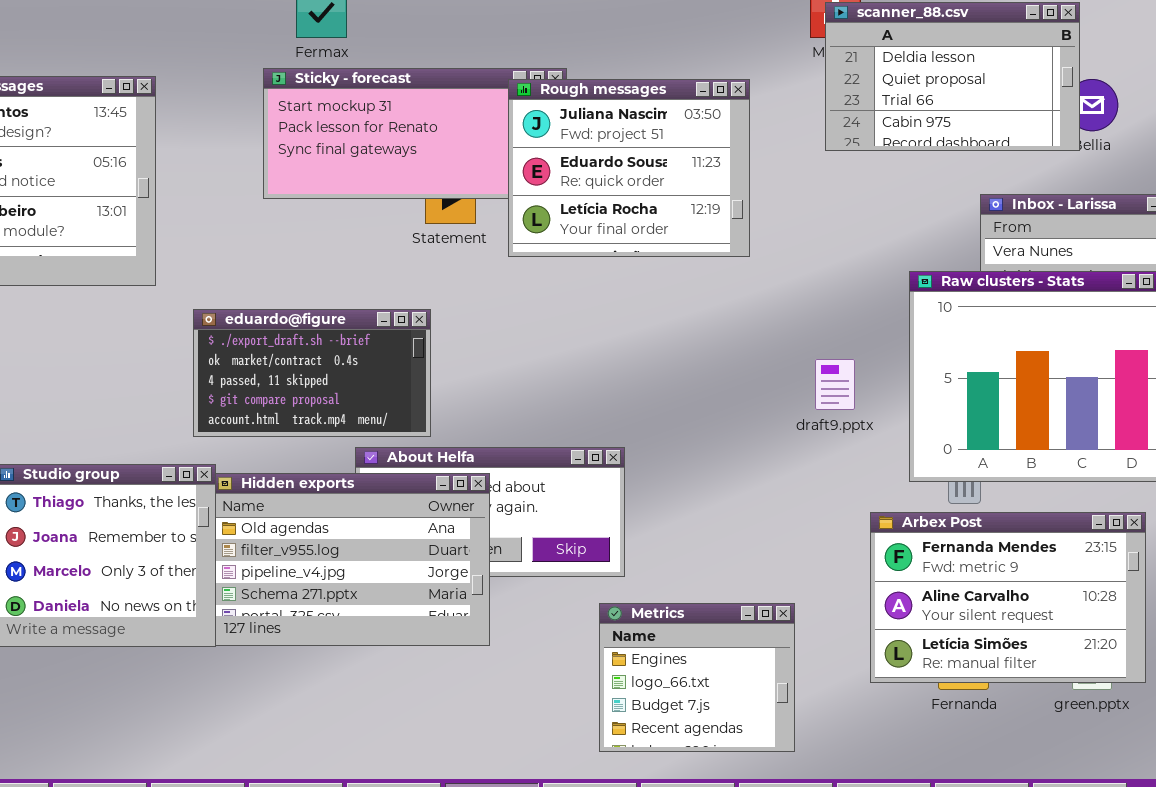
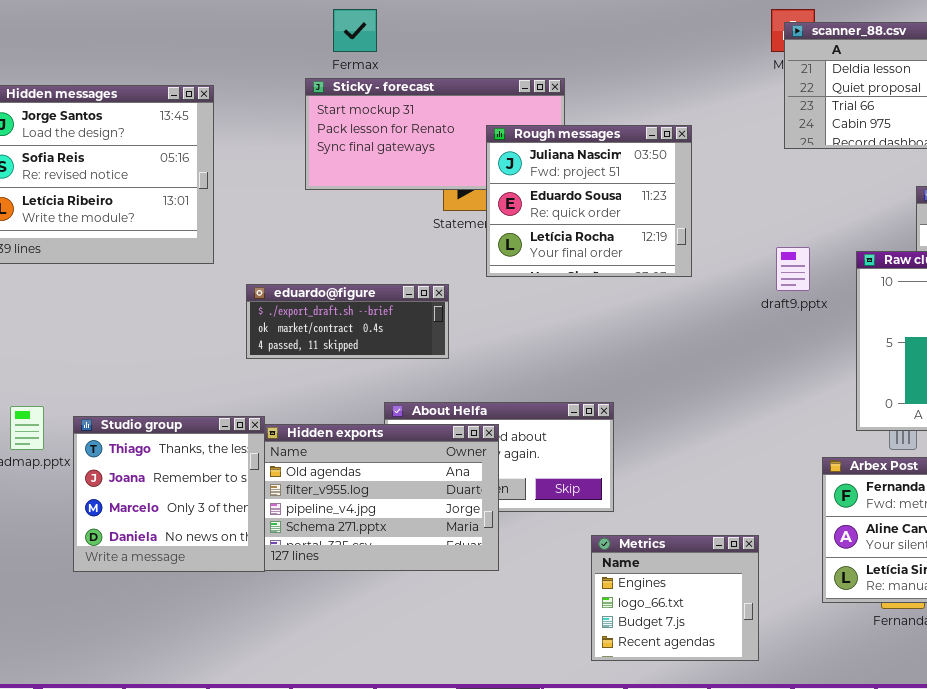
Rough messages: [508,79,750,257] -> [486,125,692,277], moved
eduardo@figure: [193,309,431,437] -> [246,284,449,359], resized
draft9.pptx: [815,359,855,410] -> [776,247,810,291], moved

